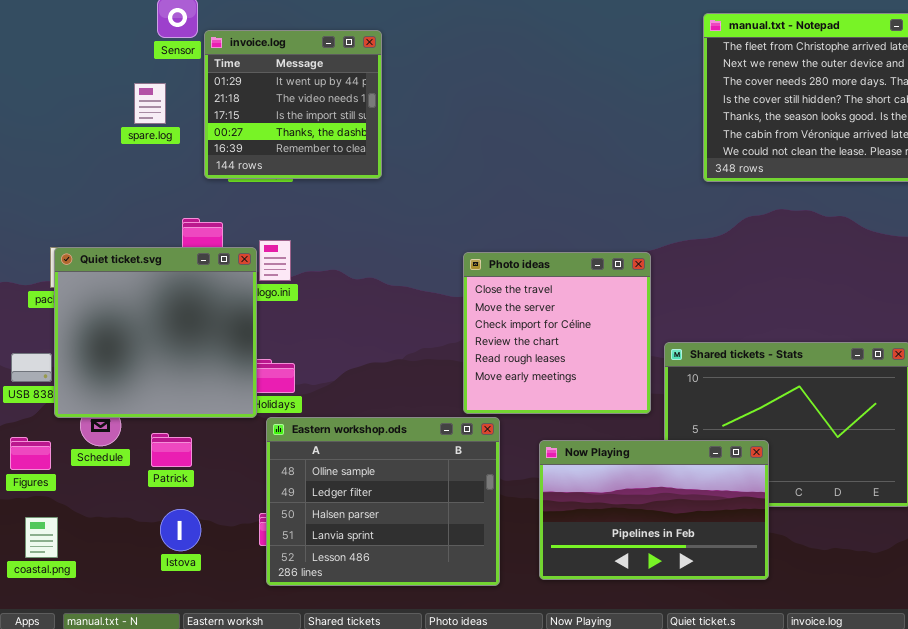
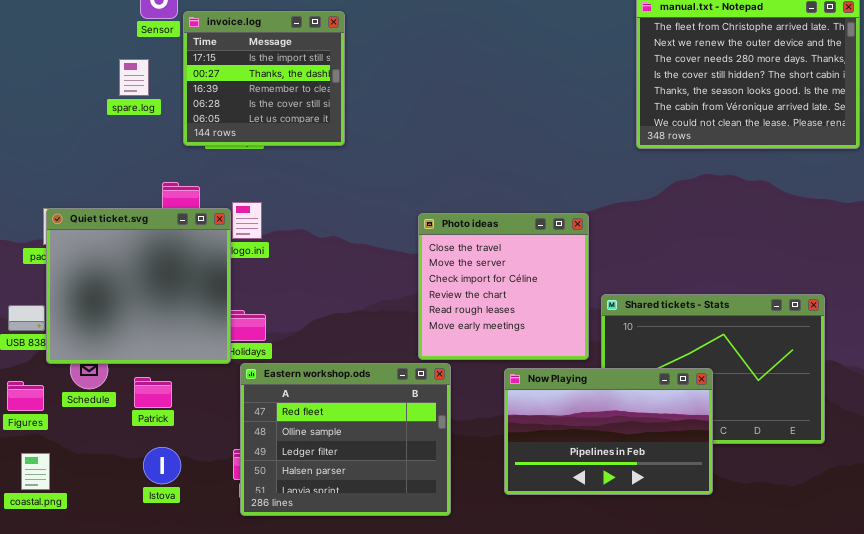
invoice.log: [204,30,382,179] -> [183,11,345,146], scrolled down 2 rows
Eastern workshop.ods: [266,417,500,586] -> [240,363,451,516], scrolled up 1 row
Now Playing: [539,440,769,580] -> [504,368,713,495], moved

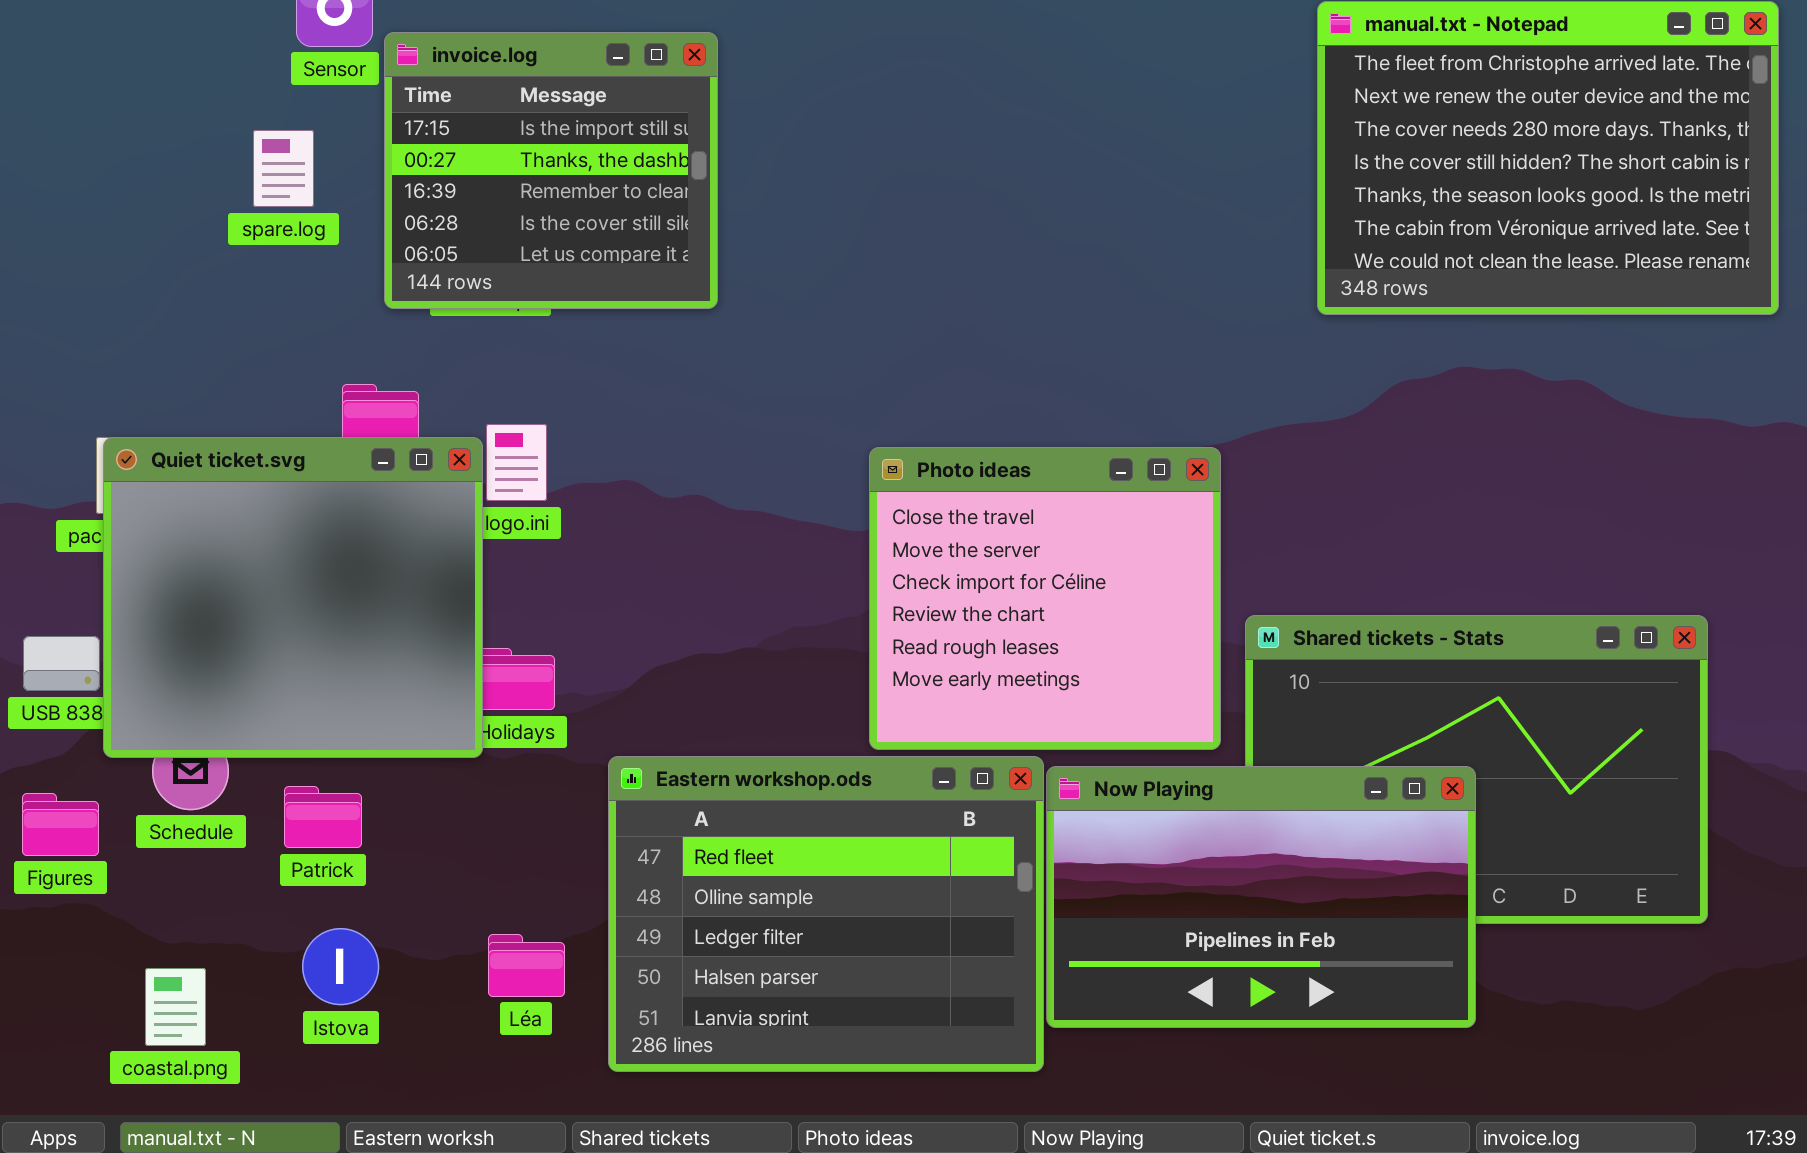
Eastern workshop.ods: [240,363,451,516] -> [608,756,1044,1072], moved
coastal.png: [21,453,50,490] -> [145,968,206,1046], moved

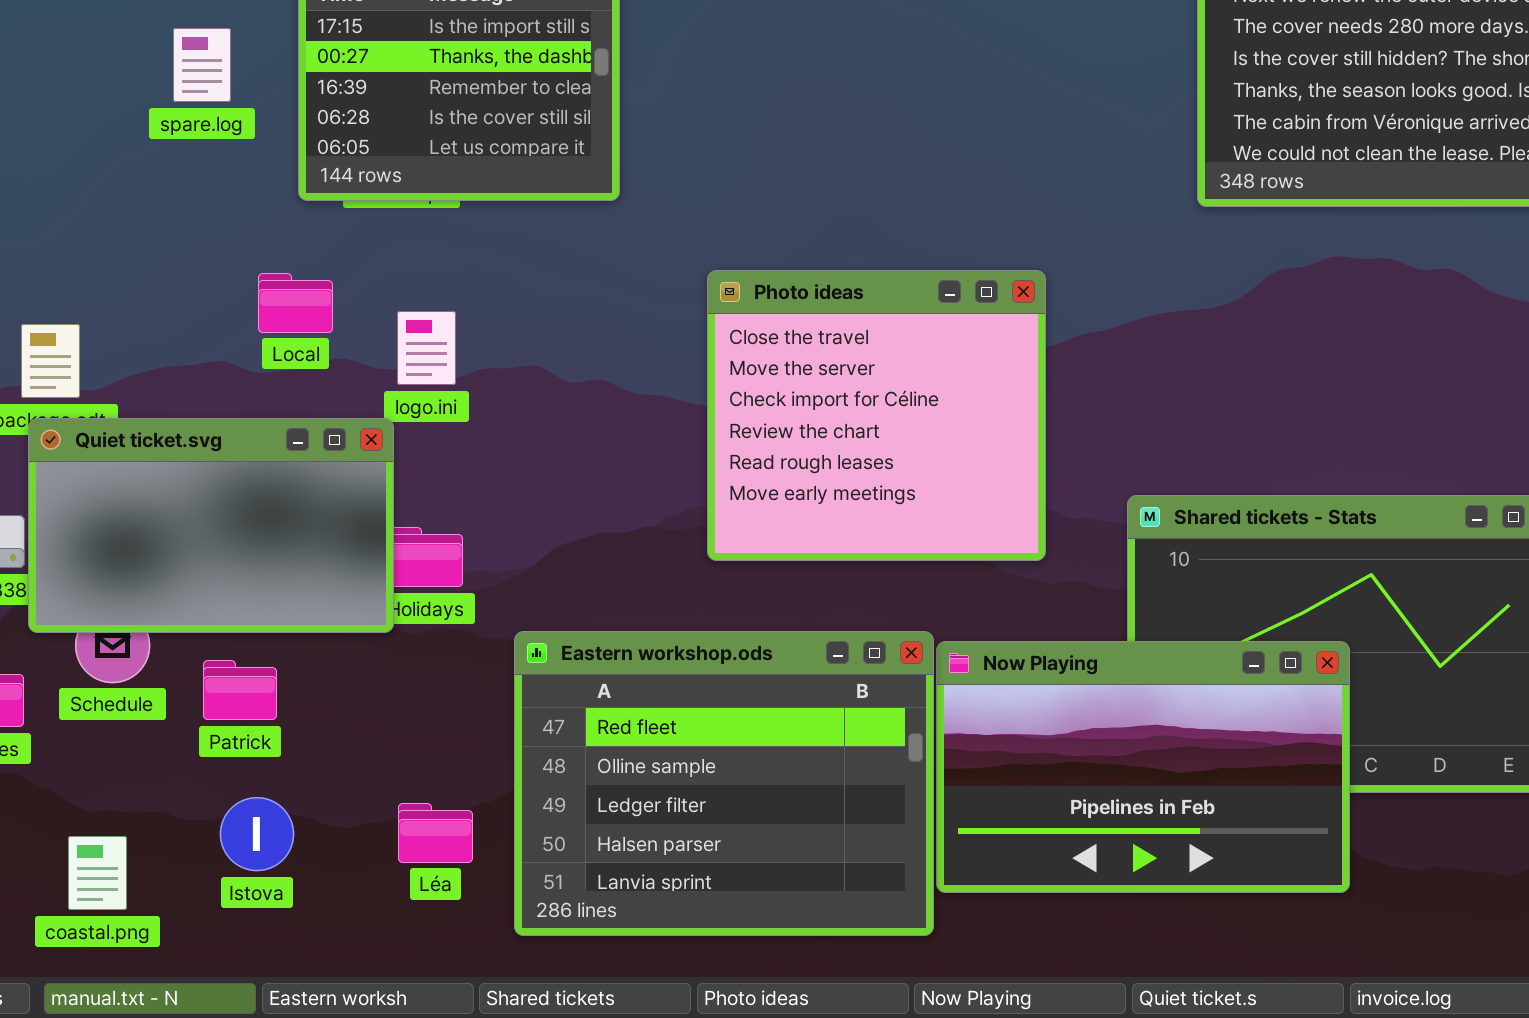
Quiet ticket.svg: [103,437,483,758] -> [28,418,394,633], resized
Photo ideas: [869,447,1221,750] -> [707,270,1046,561], moved

